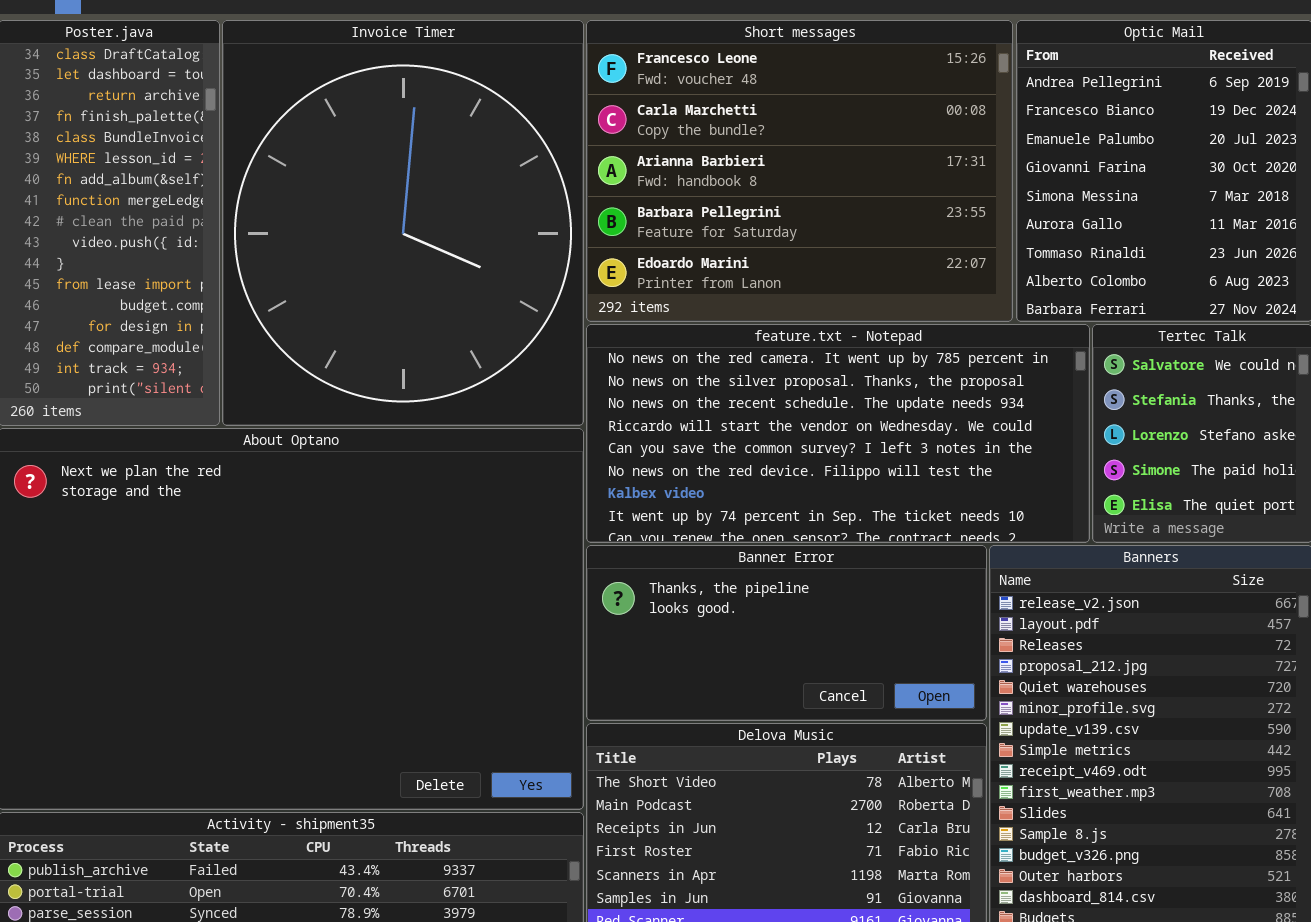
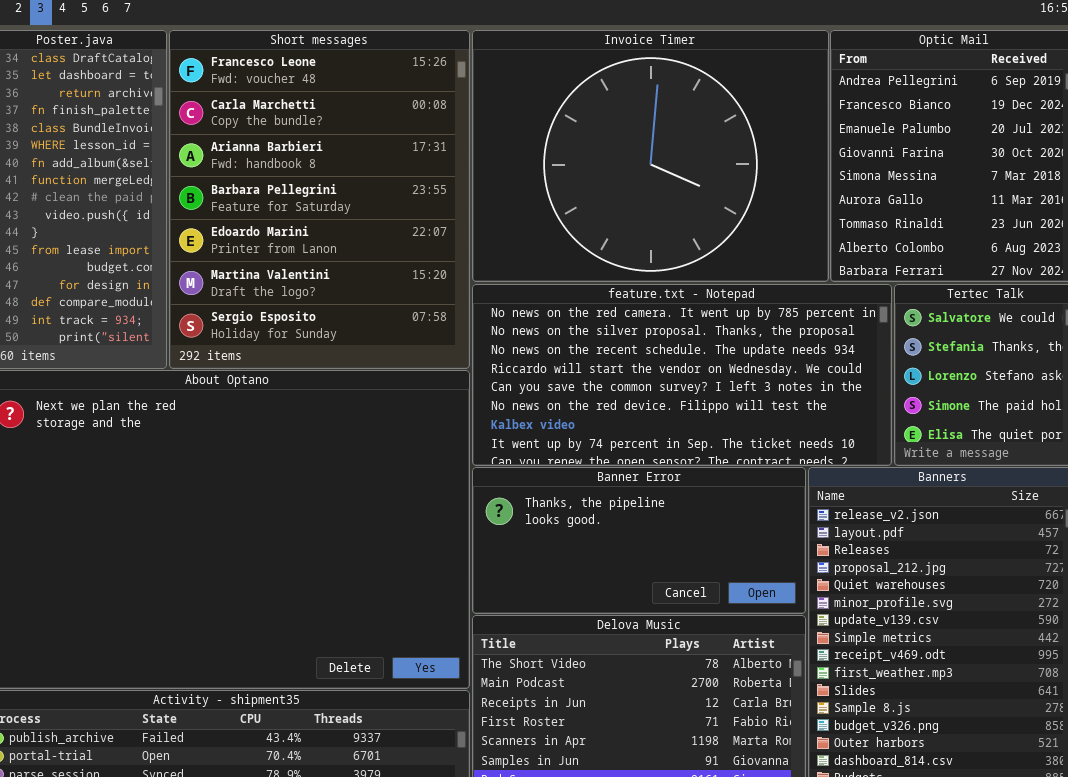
Invoice Timer: [222,20,584,426] -> [472,30,829,282], moved, resized
Short messages: [586,20,1013,322] -> [169,30,470,369], moved, resized

